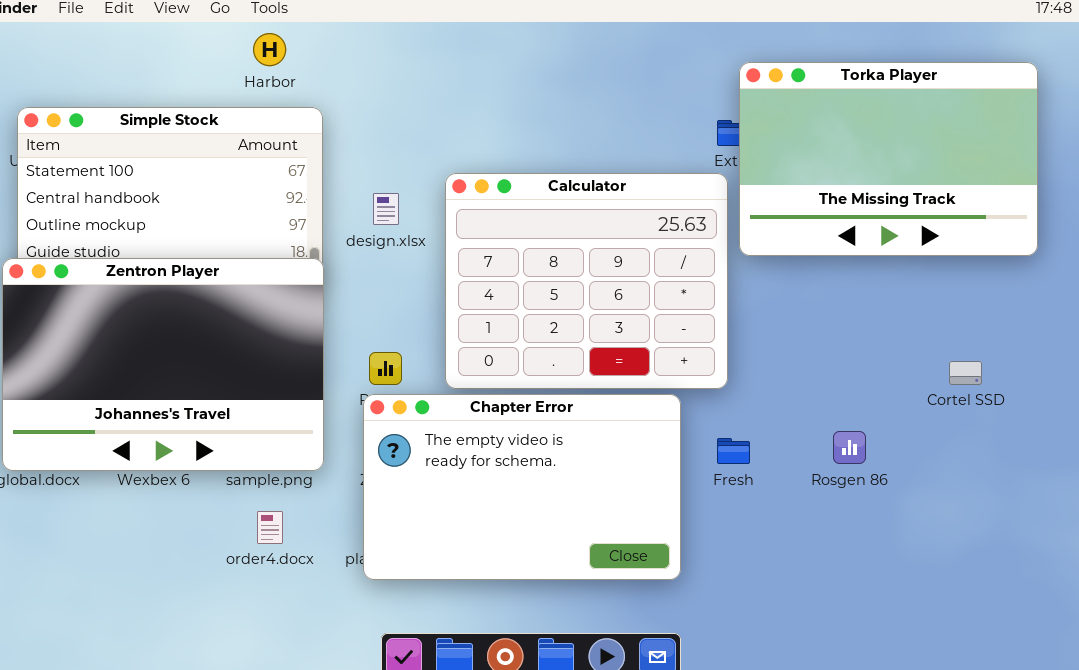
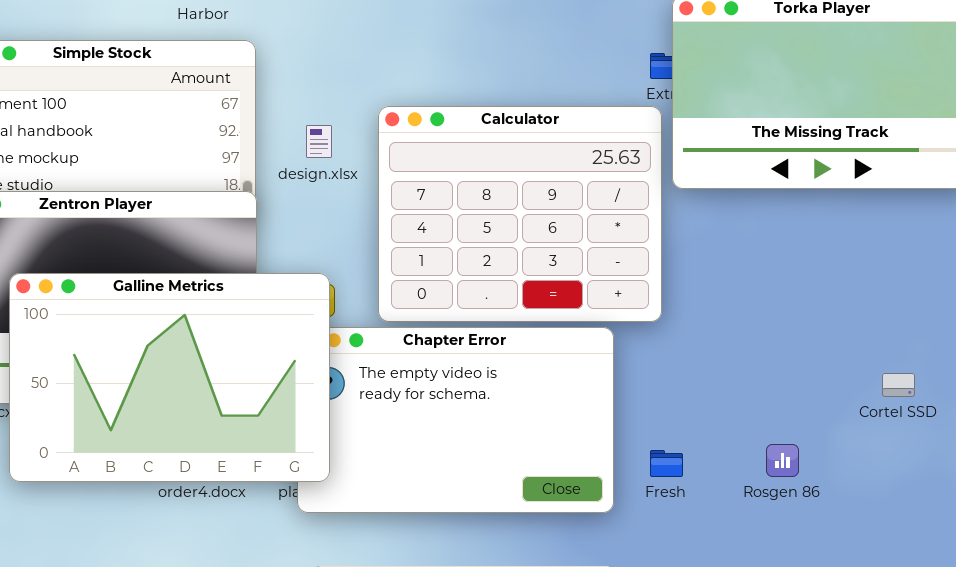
Galline Metrics: none -> [9,273,330,482], opened
Cortel SSD: [949,361,982,385] -> [882,373,915,397], moved
Rosgen 86: [833,431,866,464] -> [766,444,799,477], moved
Fresh: [717,438,750,464] -> [650,450,683,477], moved

